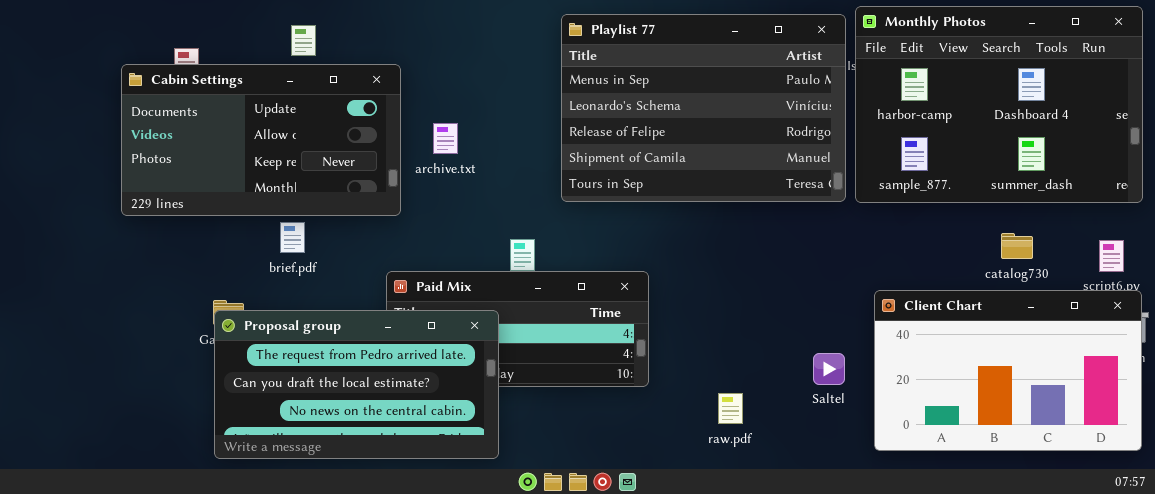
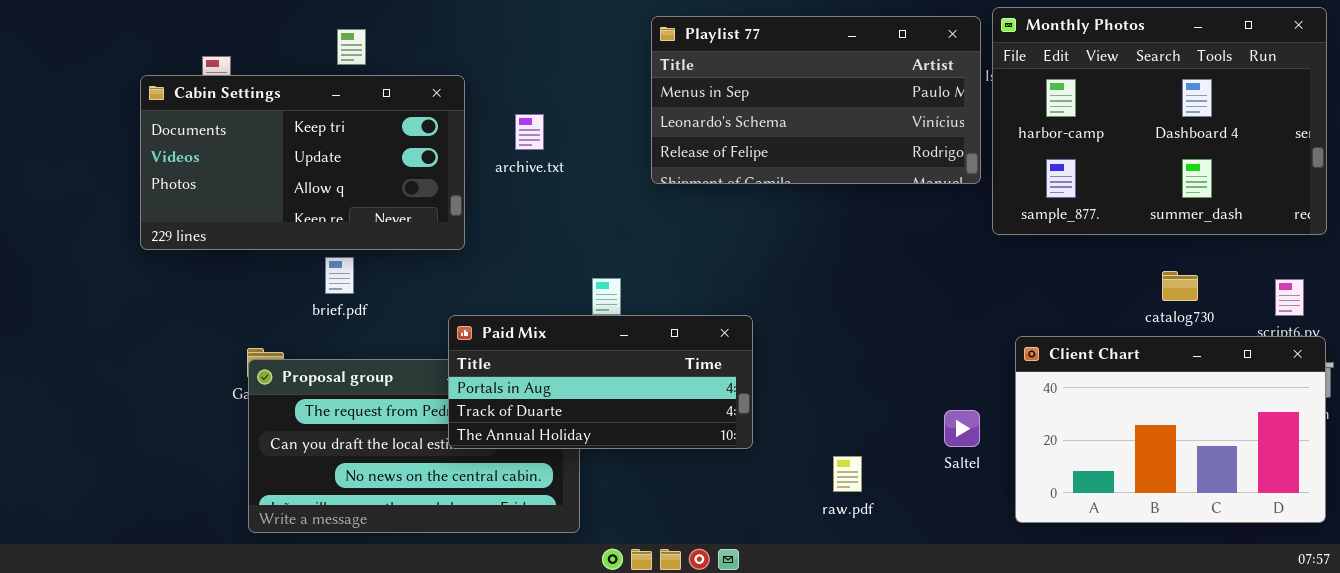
Playlist 77: [561,14,846,202] -> [651,16,981,184], resized
Cabin Settings: [121,64,401,216] -> [140,75,465,250], scrolled up 1 row
archive.txt: [433,123,458,154] -> [515,114,544,150], moved
Paid Mix: [386,271,649,387] -> [448,315,753,449], raised

